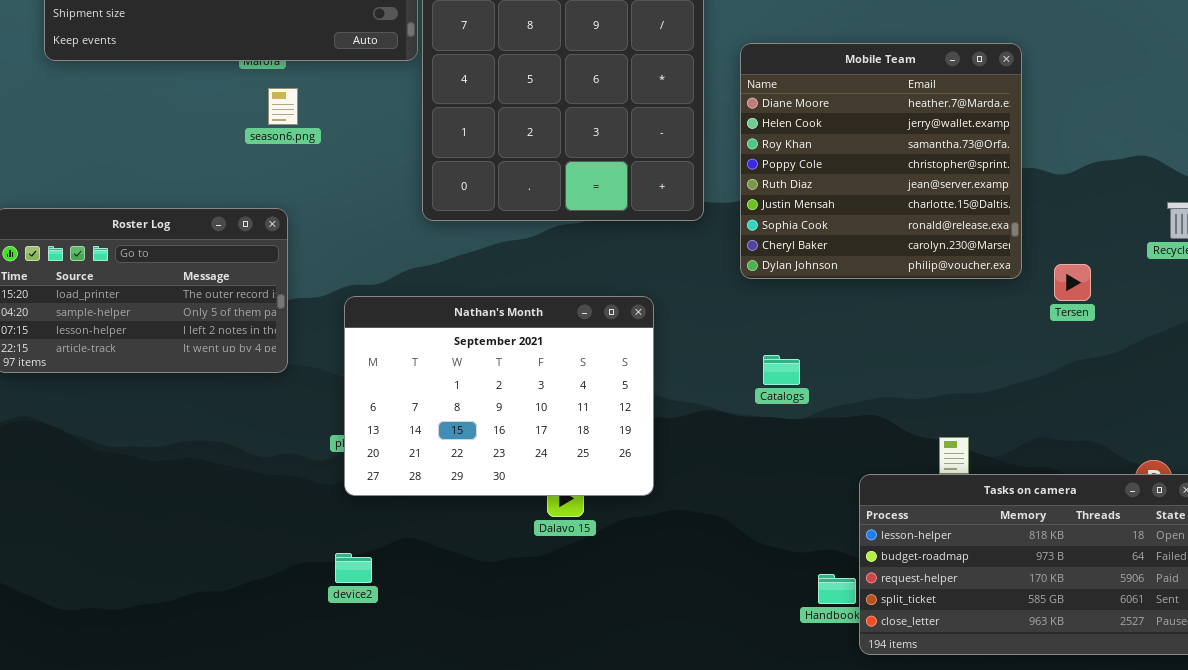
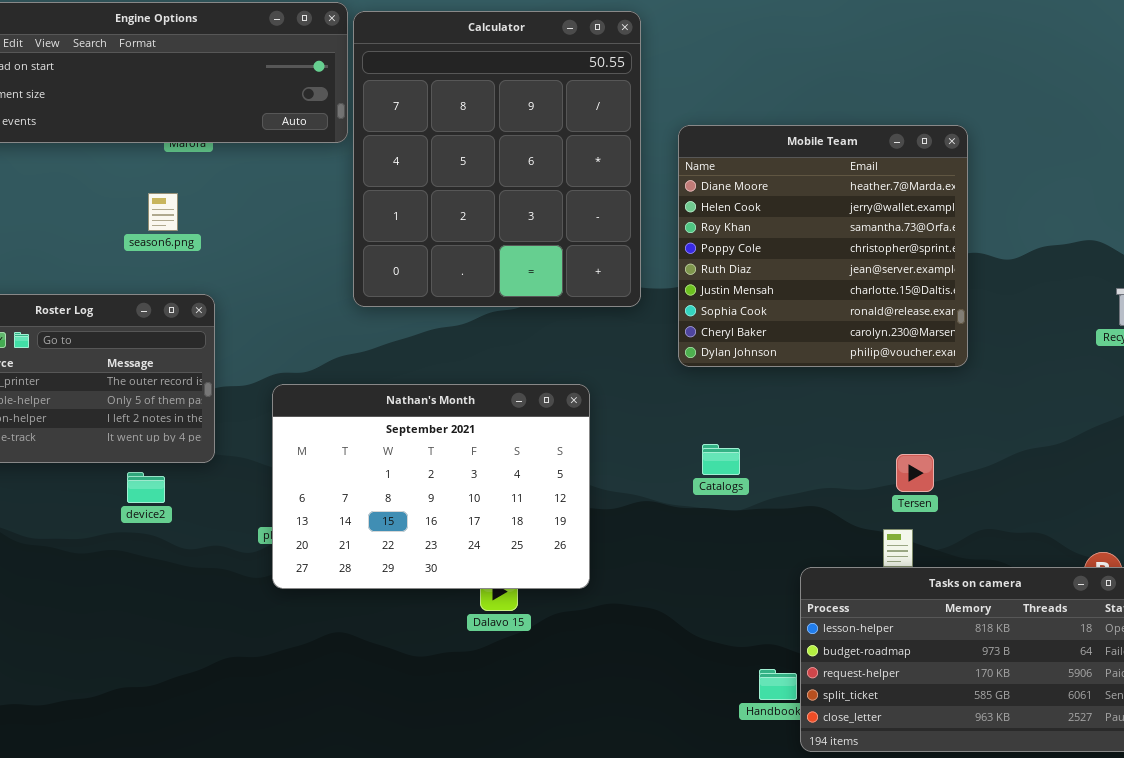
season6.png: [268,88,298,125] -> [148,193,178,231], moved
Tersen: [1054,264,1091,301] -> [896,454,934,492], moved
device2: [335,553,372,583] -> [127,472,165,503], moved

